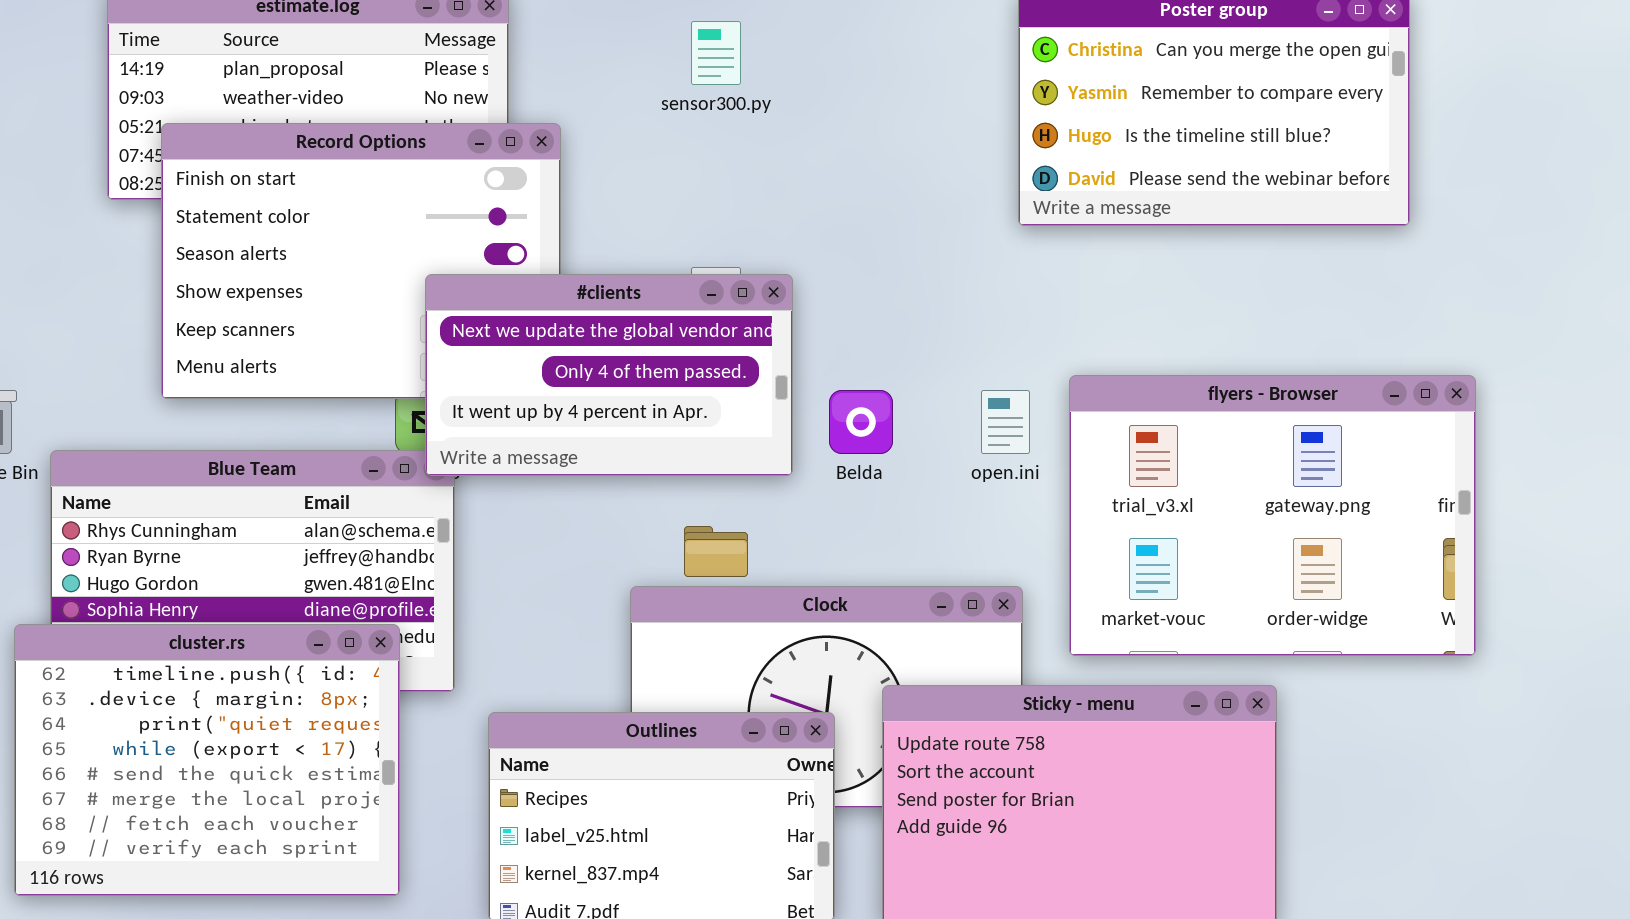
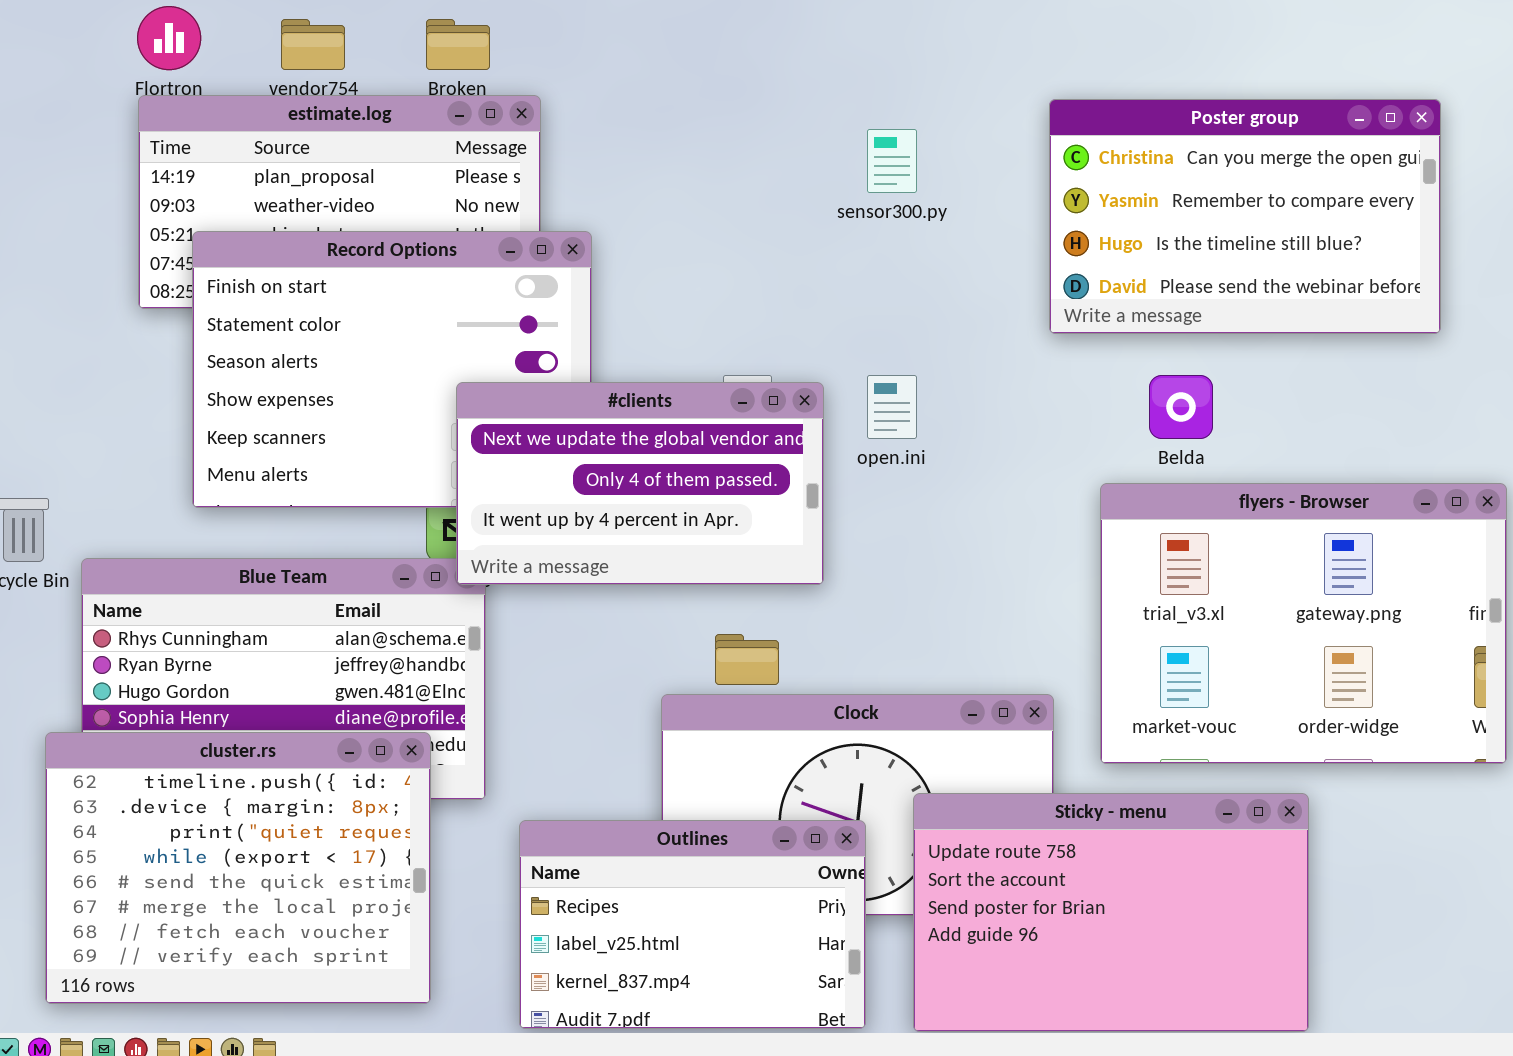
sensor300.py: [691,21,741,85] -> [867,129,917,193], moved
Belda: [829,390,893,454] -> [1149,375,1213,439], moved
open.ini: [981,390,1030,454] -> [867,375,917,439], moved

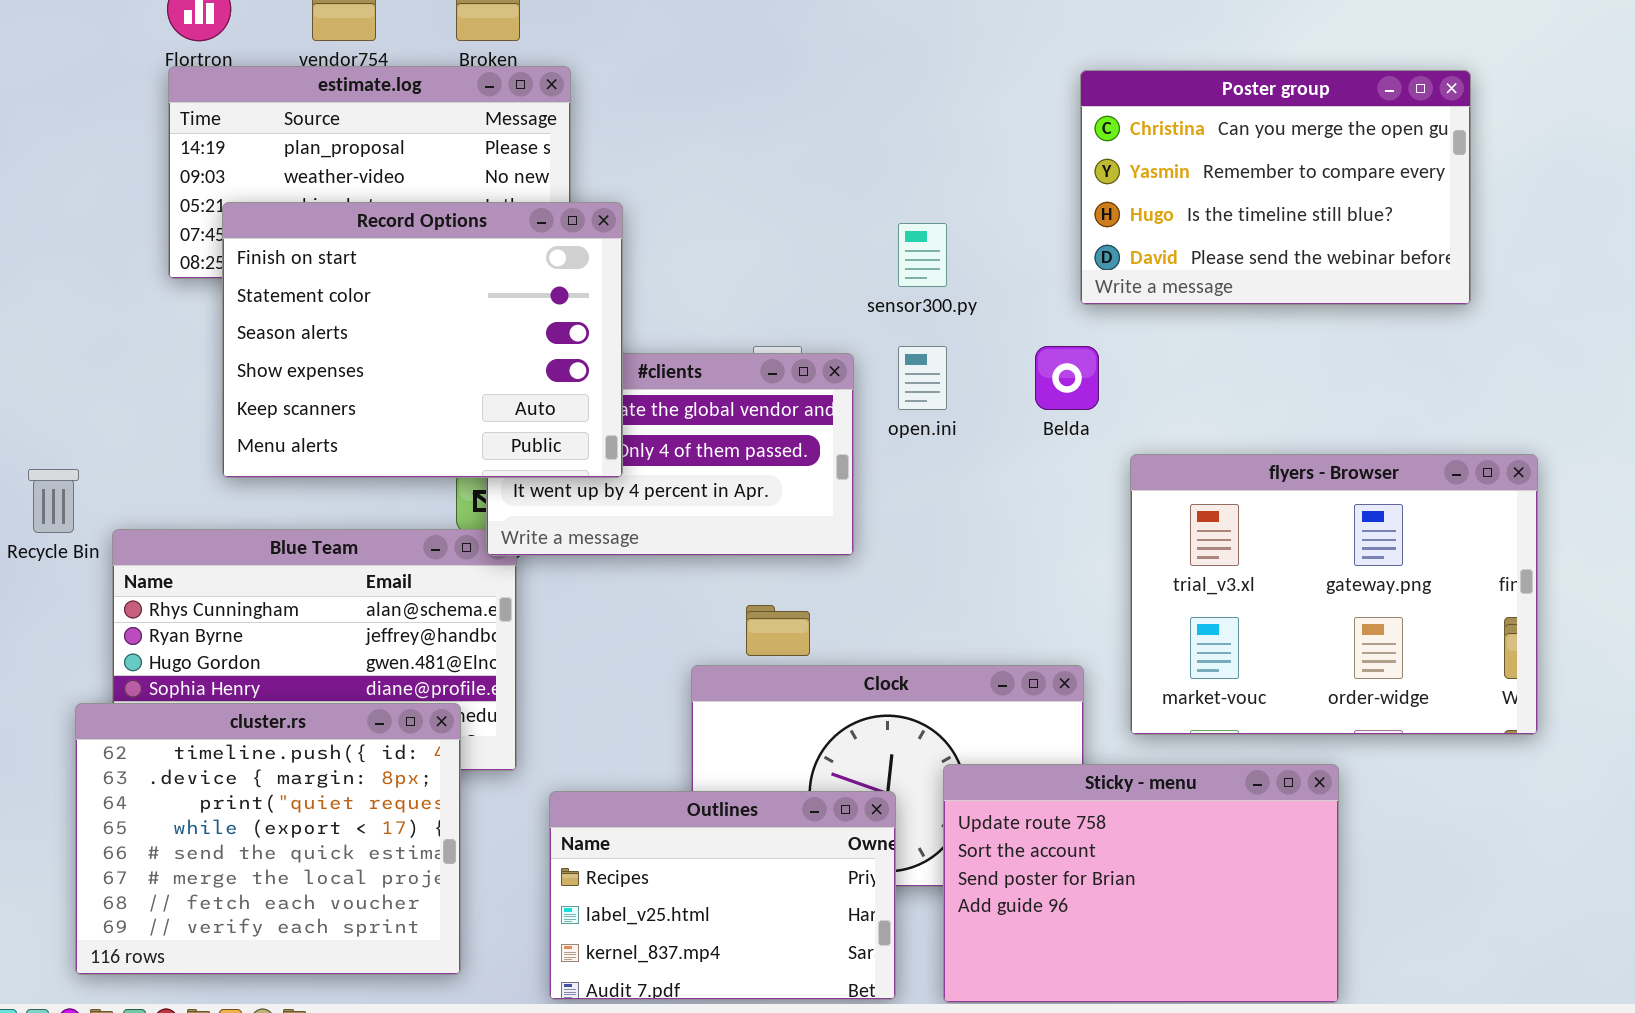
sensor300.py: [867,129,917,193] -> [898,223,947,287], moved
Record Options: [192,231,592,508] -> [222,202,623,478], raised
Belda: [1149,375,1213,439] -> [1035,346,1099,410], moved

